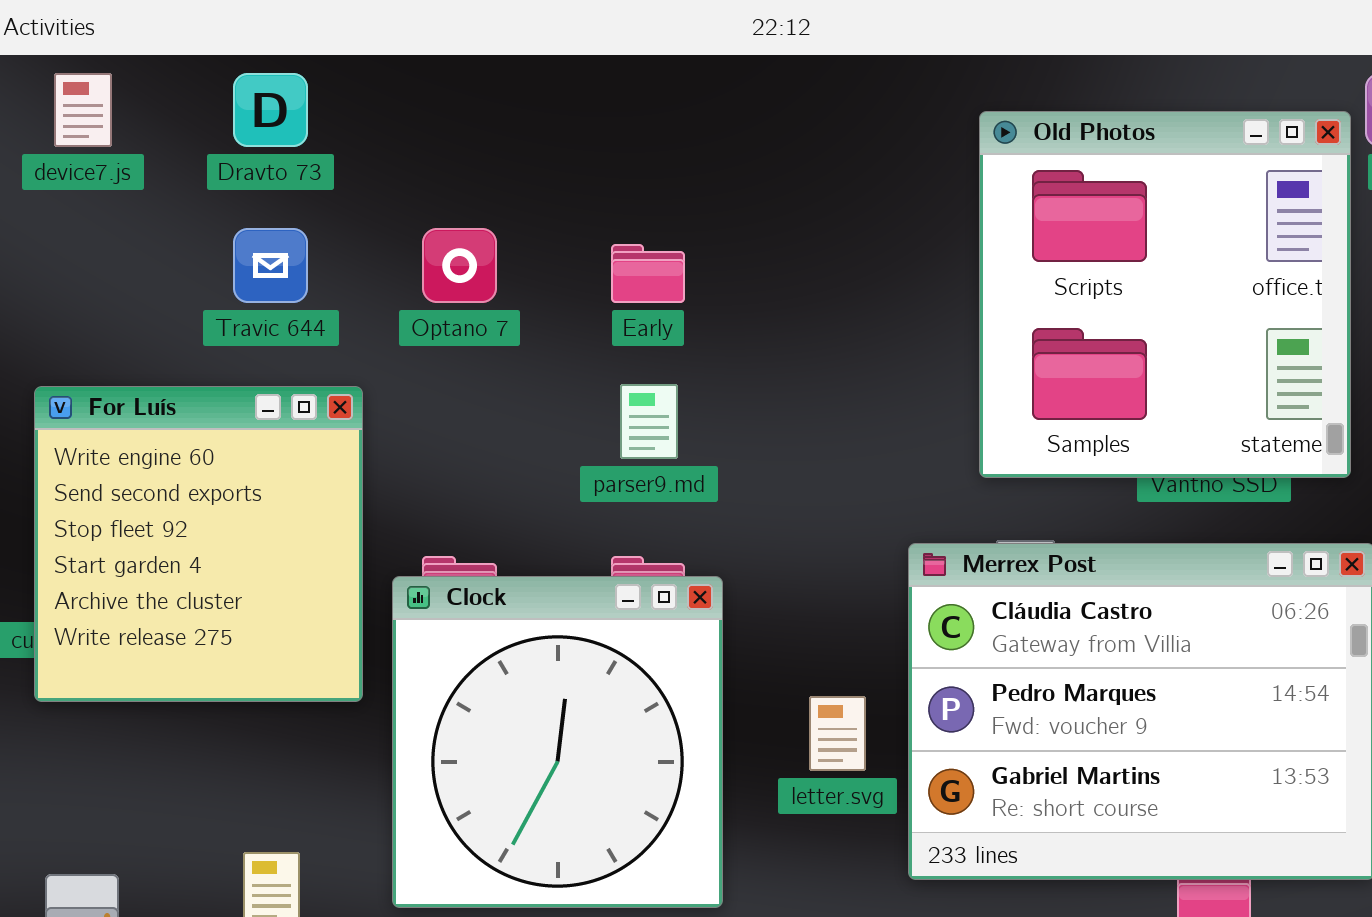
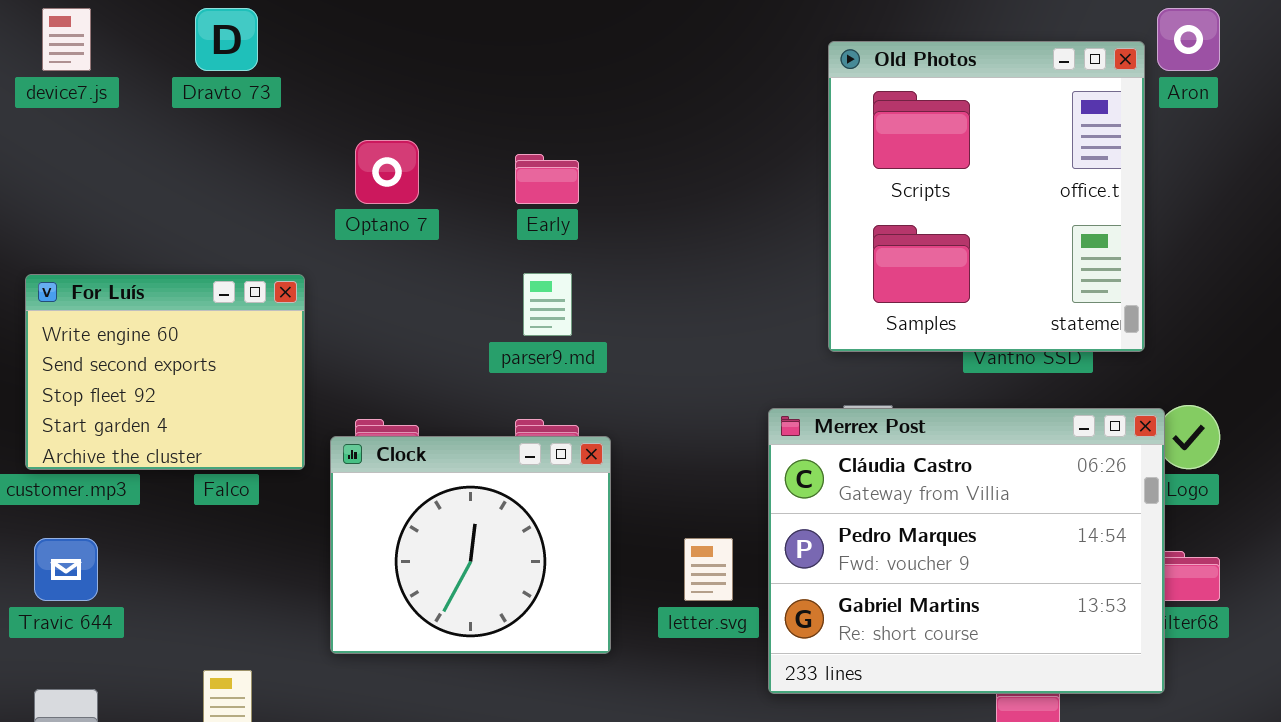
Travic 644: [233,228,308,303] -> [34,538,98,601], moved
For Luís: [34,386,363,702] -> [25,274,305,470], resized
Clock: [392,576,723,908] -> [330,436,611,654], resized

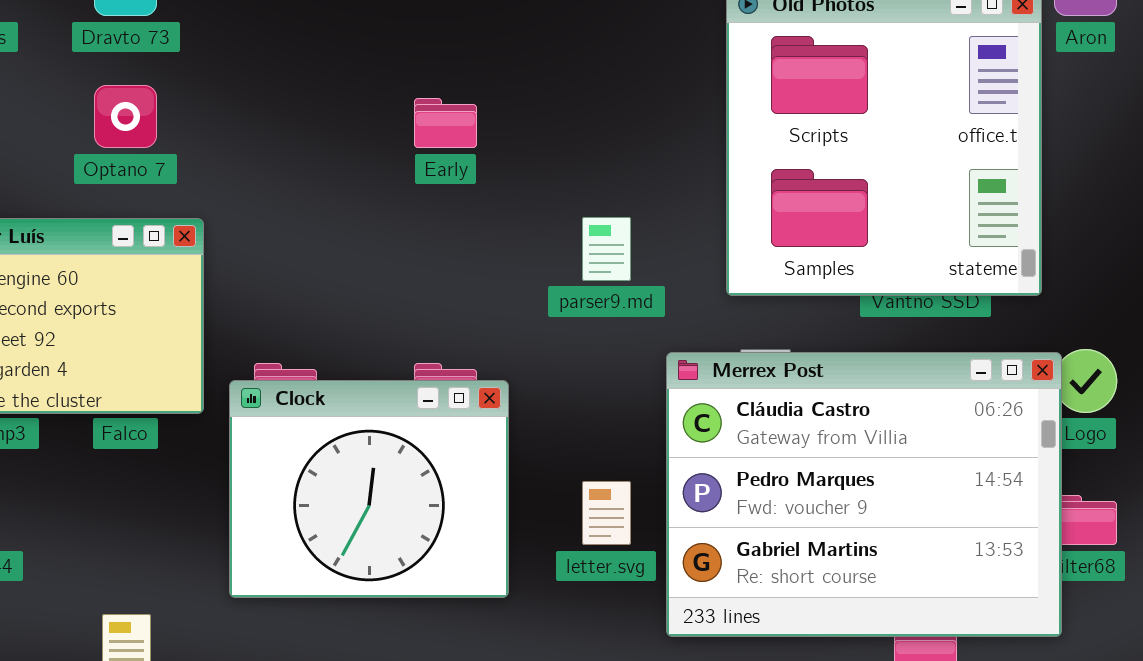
Optano 7: [355,140,419,204] -> [94,85,157,148], moved
parser9.md: [523,273,572,336] -> [582,217,631,281], moved

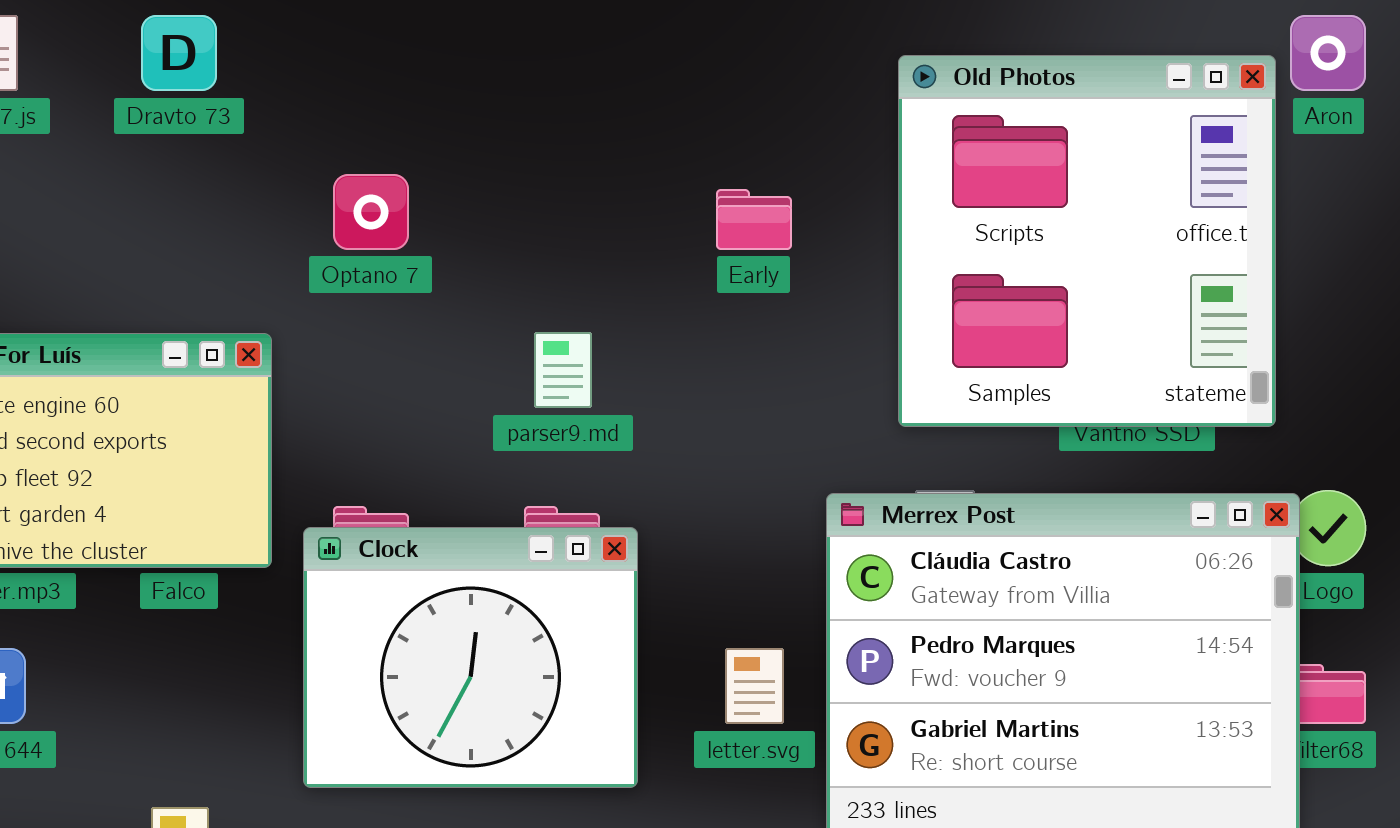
Optano 7: [94,85,157,148] -> [333,174,409,250], moved
Early: [414,98,477,148] -> [716,189,792,250], moved
parser9.md: [582,217,631,281] -> [534,332,592,408], moved

